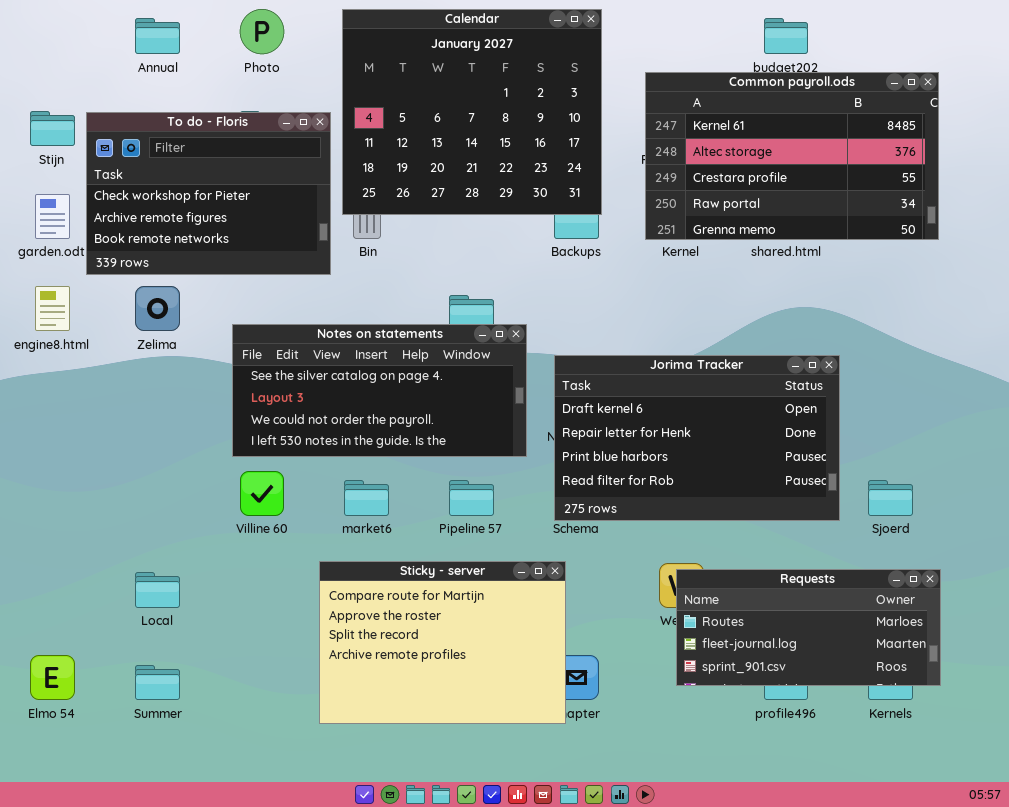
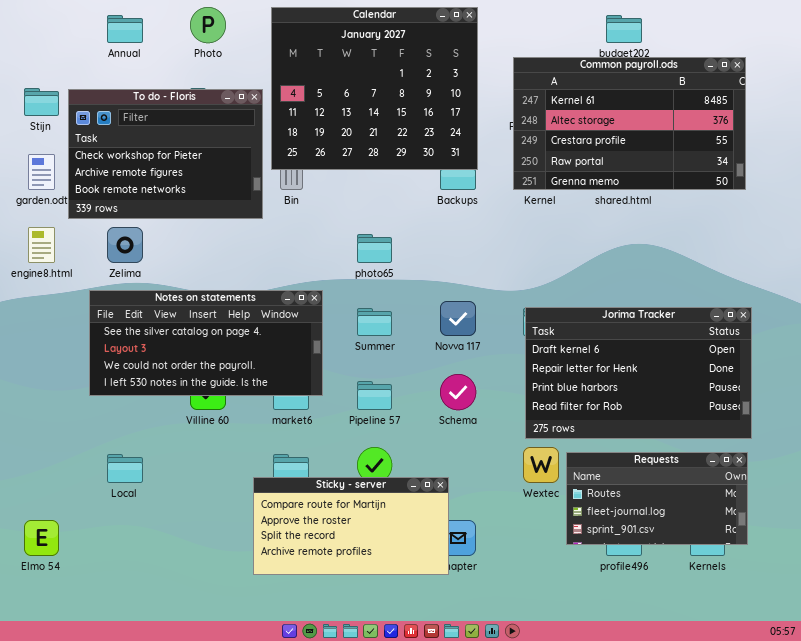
Notes on statements: [232,324,527,457] -> [89,290,323,396], moved
Jorima Tracker: [554,355,840,521] -> [525,307,752,439], moved
Sticky - server: [319,561,566,724] -> [253,477,449,575], resized
Requests: [676,569,941,686] -> [566,452,748,545], resized
Summer: [135,665,180,700] -> [357,308,392,336], moved

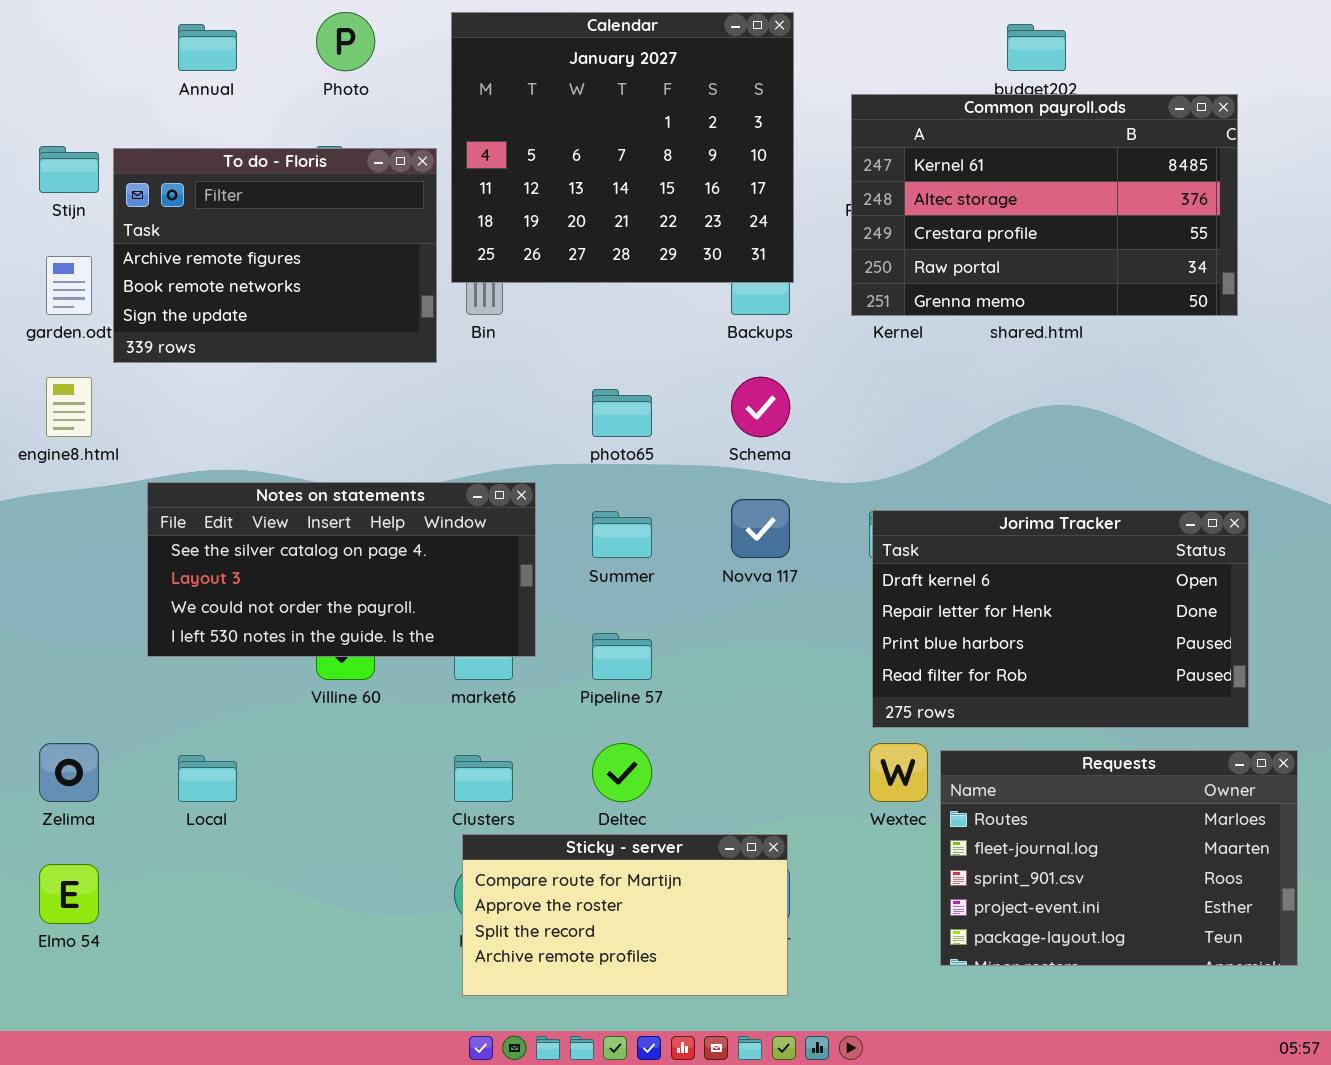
To do - Floris: [68,89,263,219] -> [113,148,437,363], scrolled down 1 row
Zelima: [107,227,143,263] -> [39,743,99,802], moved
Schema: [440,374,476,410] -> [731,377,790,437], moved
Requests: [566,452,748,545] -> [940,750,1298,966], resized
Sticky - server: [253,477,449,575] -> [462,834,788,996], moved

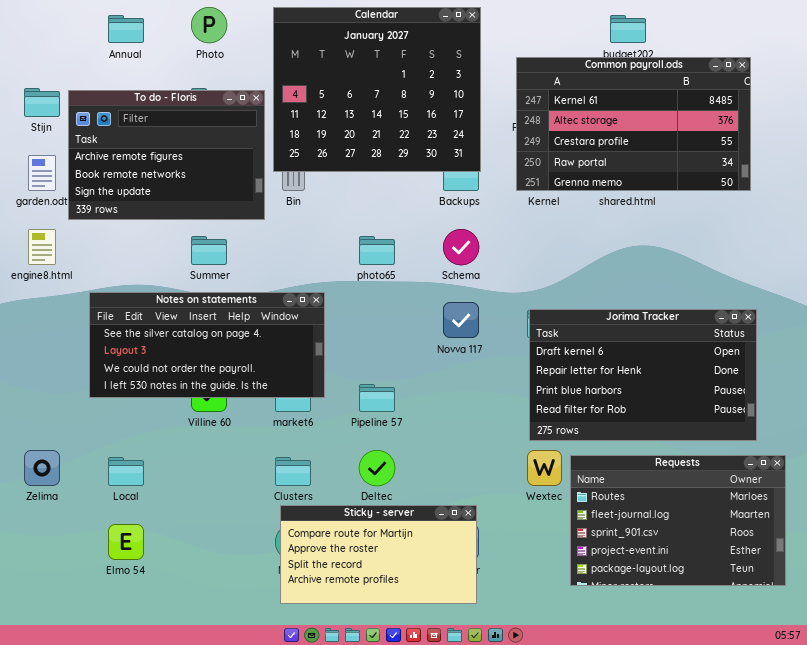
Summer: [592,511,652,558] -> [191,236,227,265], moved
Elmo 54: [39,864,99,924] -> [108,524,144,560], moved

